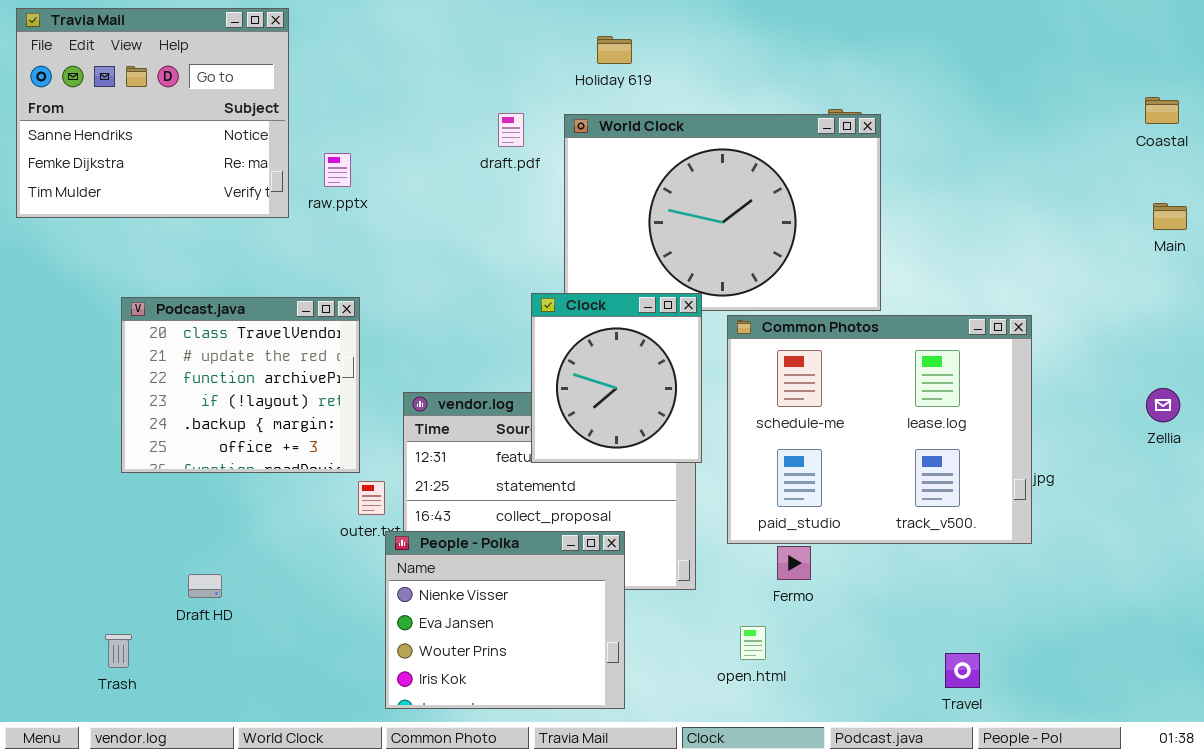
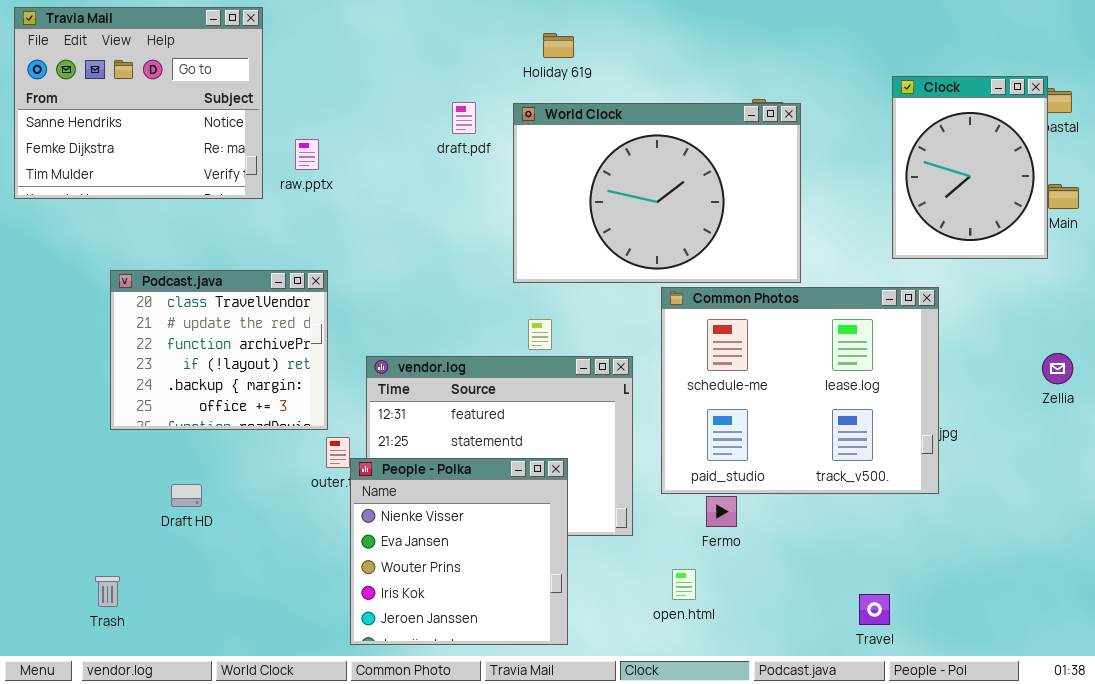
Clock: [531,293,702,463] -> [892,76,1048,259], moved, resized
People - Polka: [385,531,625,709] -> [350,458,568,645], resized
Draft HD: [188,574,222,598] -> [171,484,202,507], moved

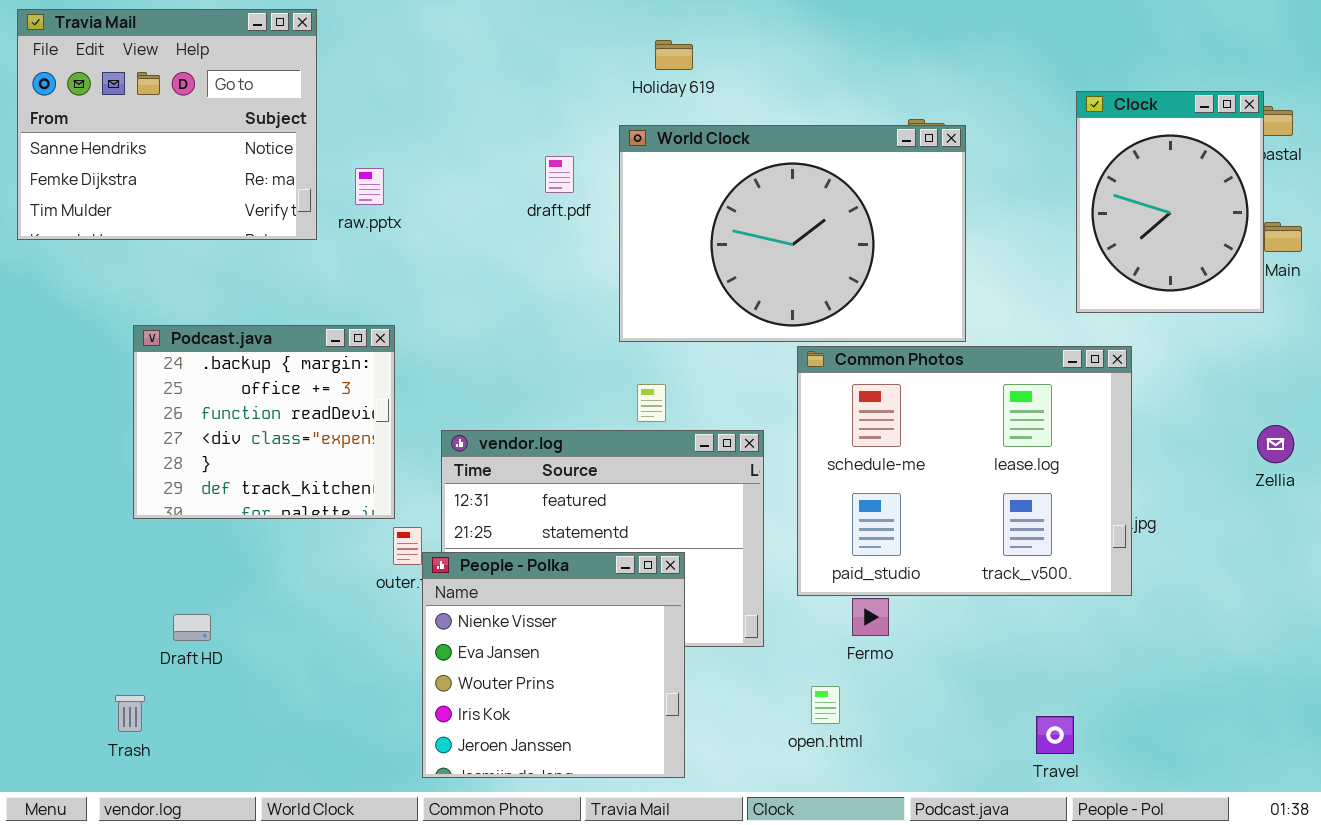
draft.pdf: [452,102,476,134] -> [545,156,574,193], moved
Podcast.java: [110,270,328,430] -> [133,325,395,519], scrolled down 4 rows
Draft HD: [171,484,202,507] -> [173,614,211,641], moved

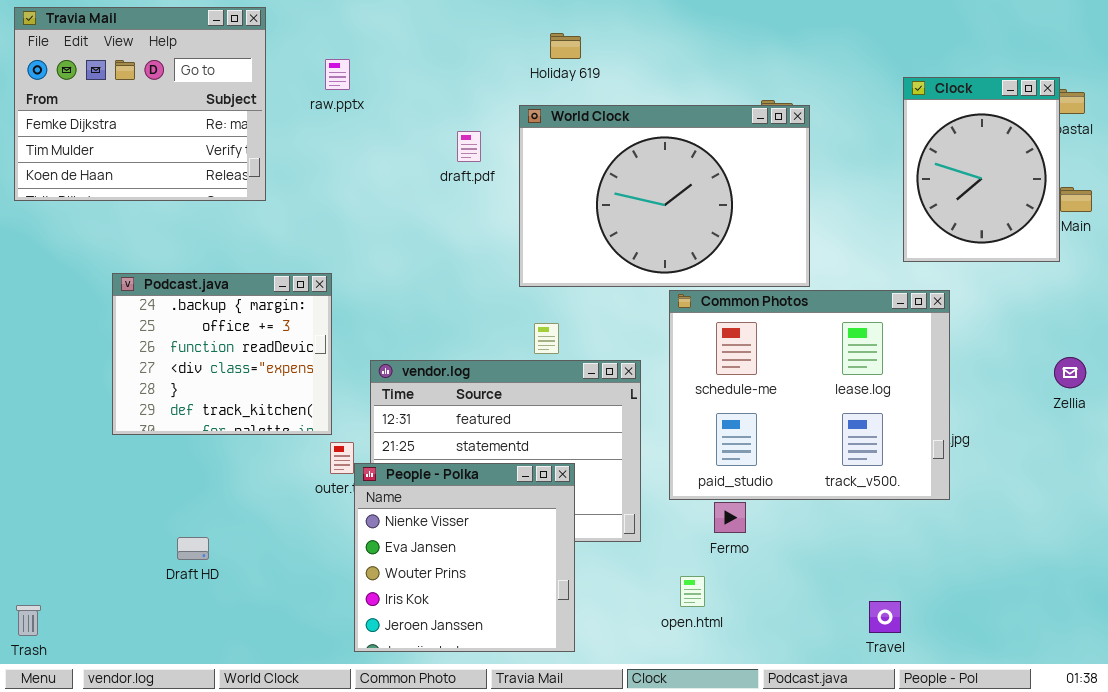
Travia Mail: [17,9,317,240] -> [14,7,266,201], scrolled down 1 row
raw.pptx: [355,168,384,205] -> [325,59,350,90], moved
Draft HD: [173,614,211,641] -> [177,537,209,560], moved
Trash: [115,695,145,732] -> [16,605,41,636], moved

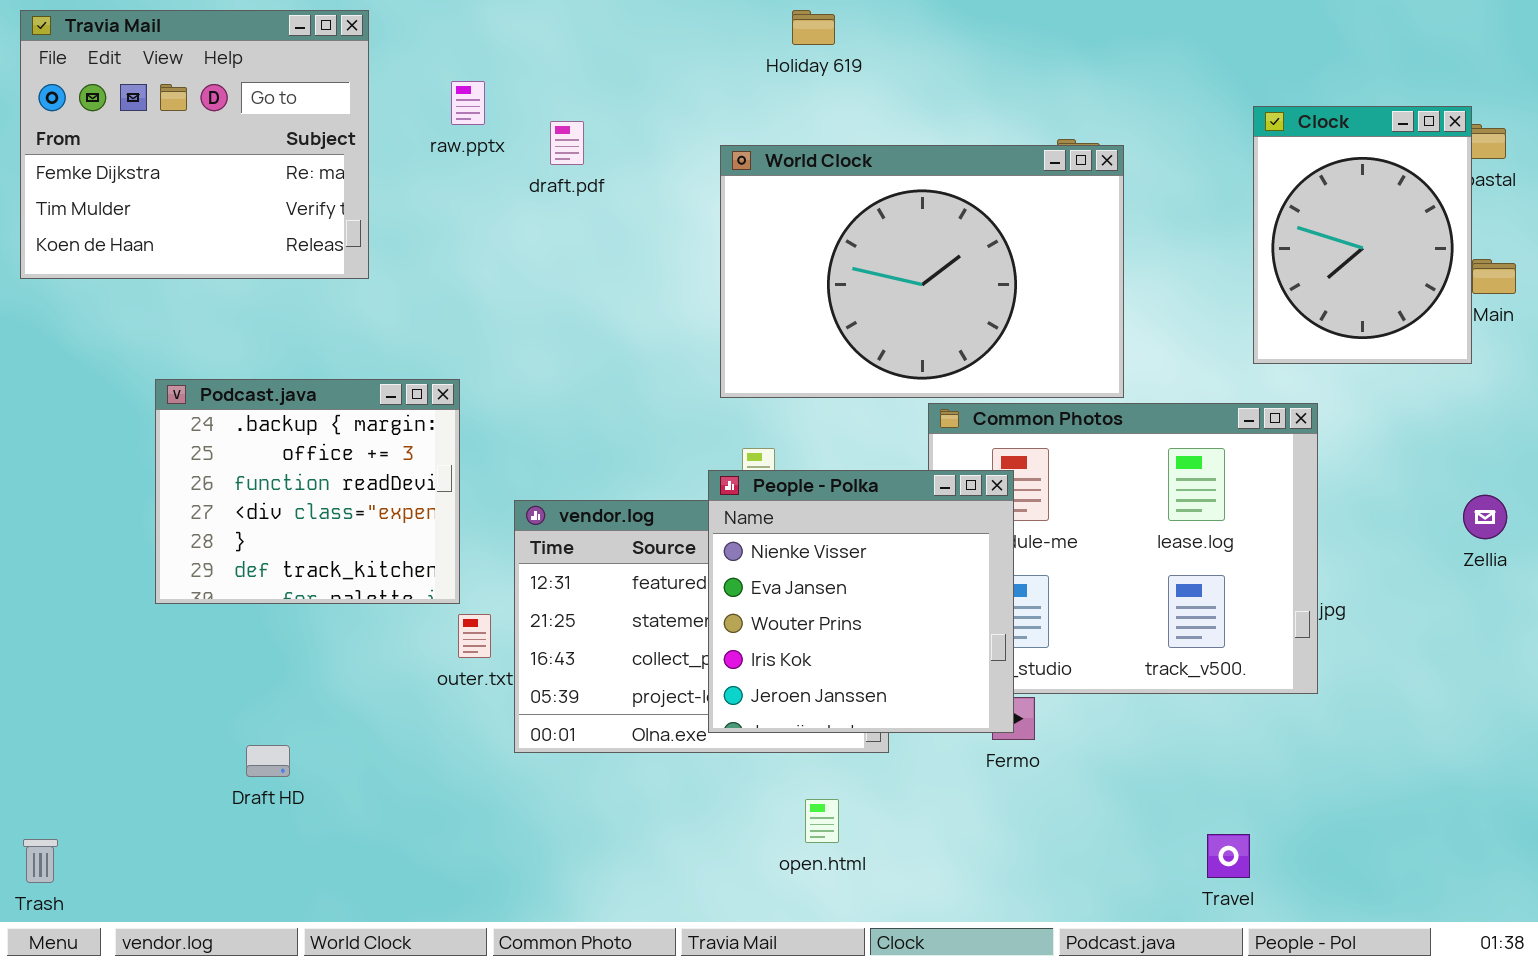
Holiday 619: [550,33,581,59] -> [792,10,835,45], moved
draft.pdf: [457,131,481,162] -> [550,121,584,165], moved
People - Polka: [354,463,575,652] -> [708,470,1014,733], moved
open.html: [680,576,705,607] -> [805,799,839,843], moved

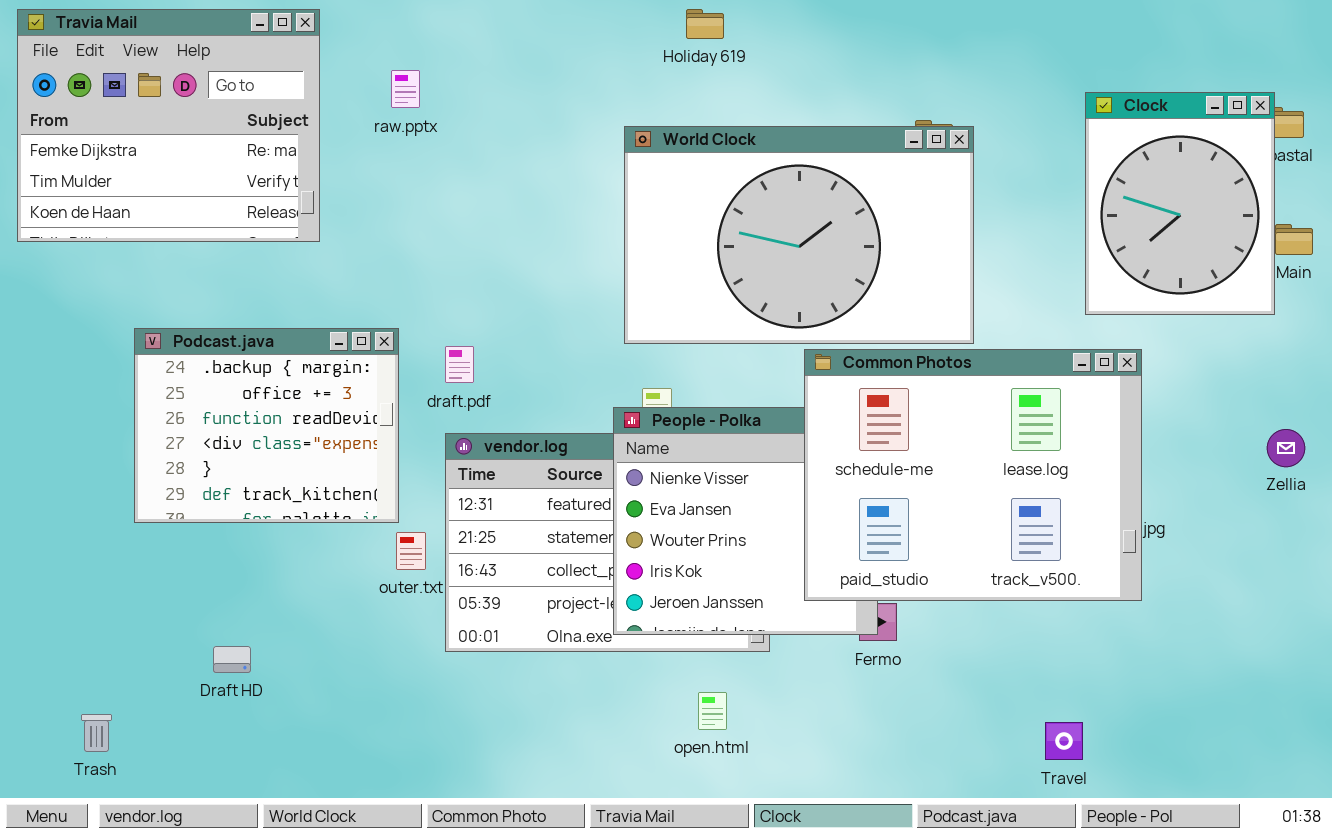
draft.pdf: [550,121,584,165] -> [445,346,474,383], moved
Common Photos: [928,403,1318,694] -> [804,349,1142,601], raised
Trash: [23,839,58,883] -> [81,714,112,752], moved

